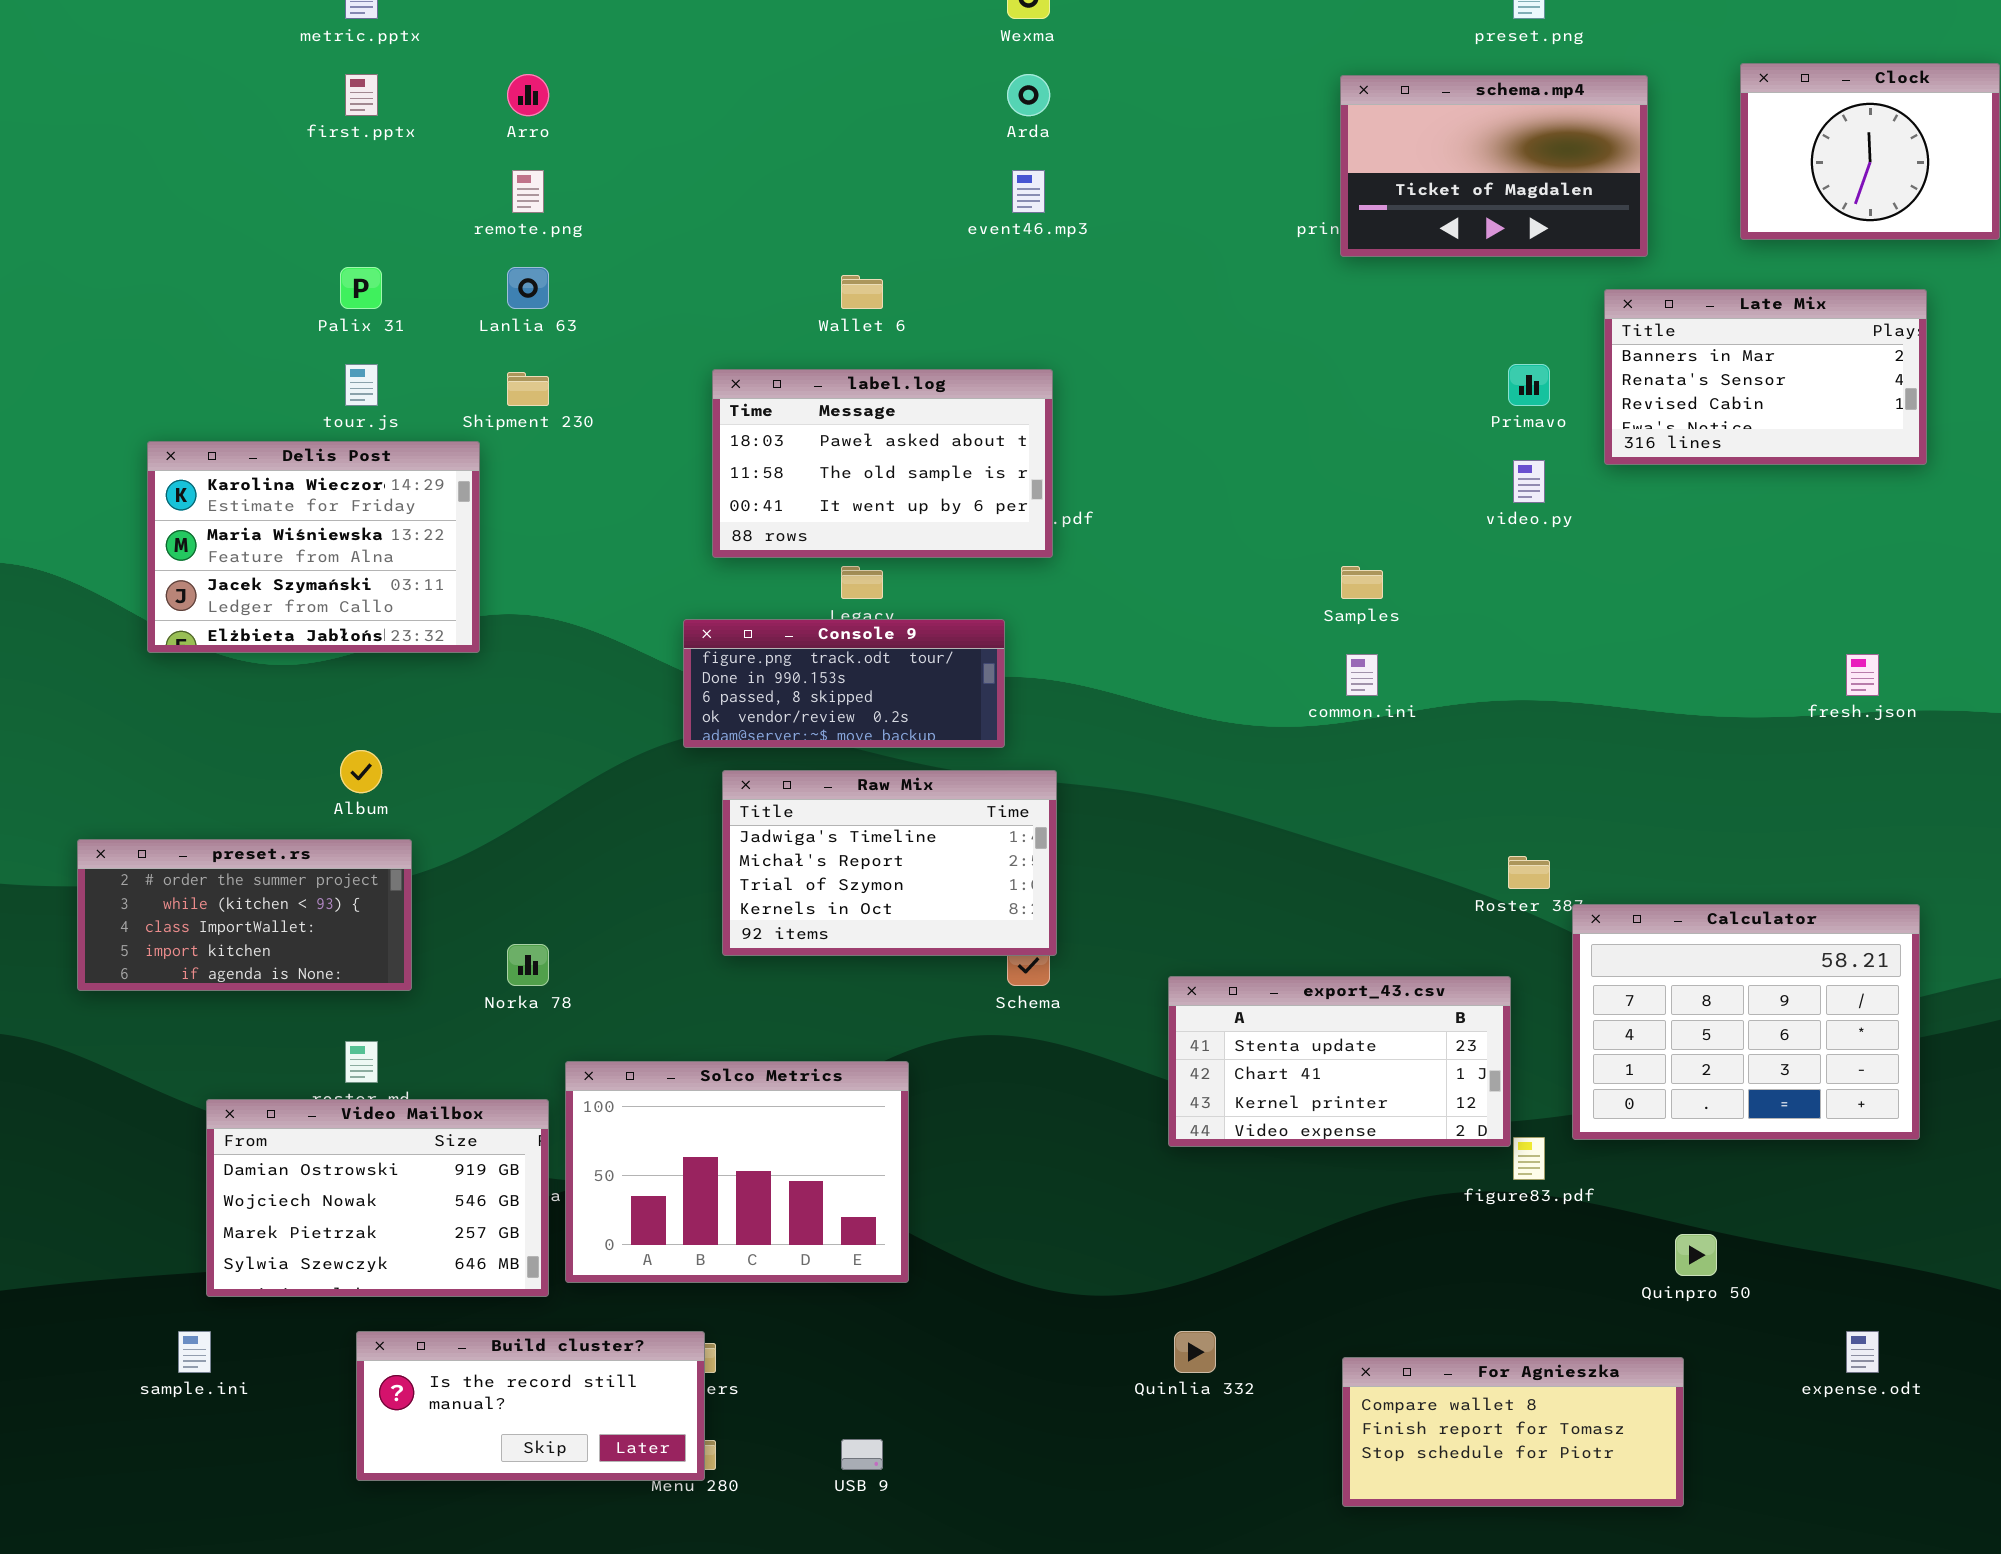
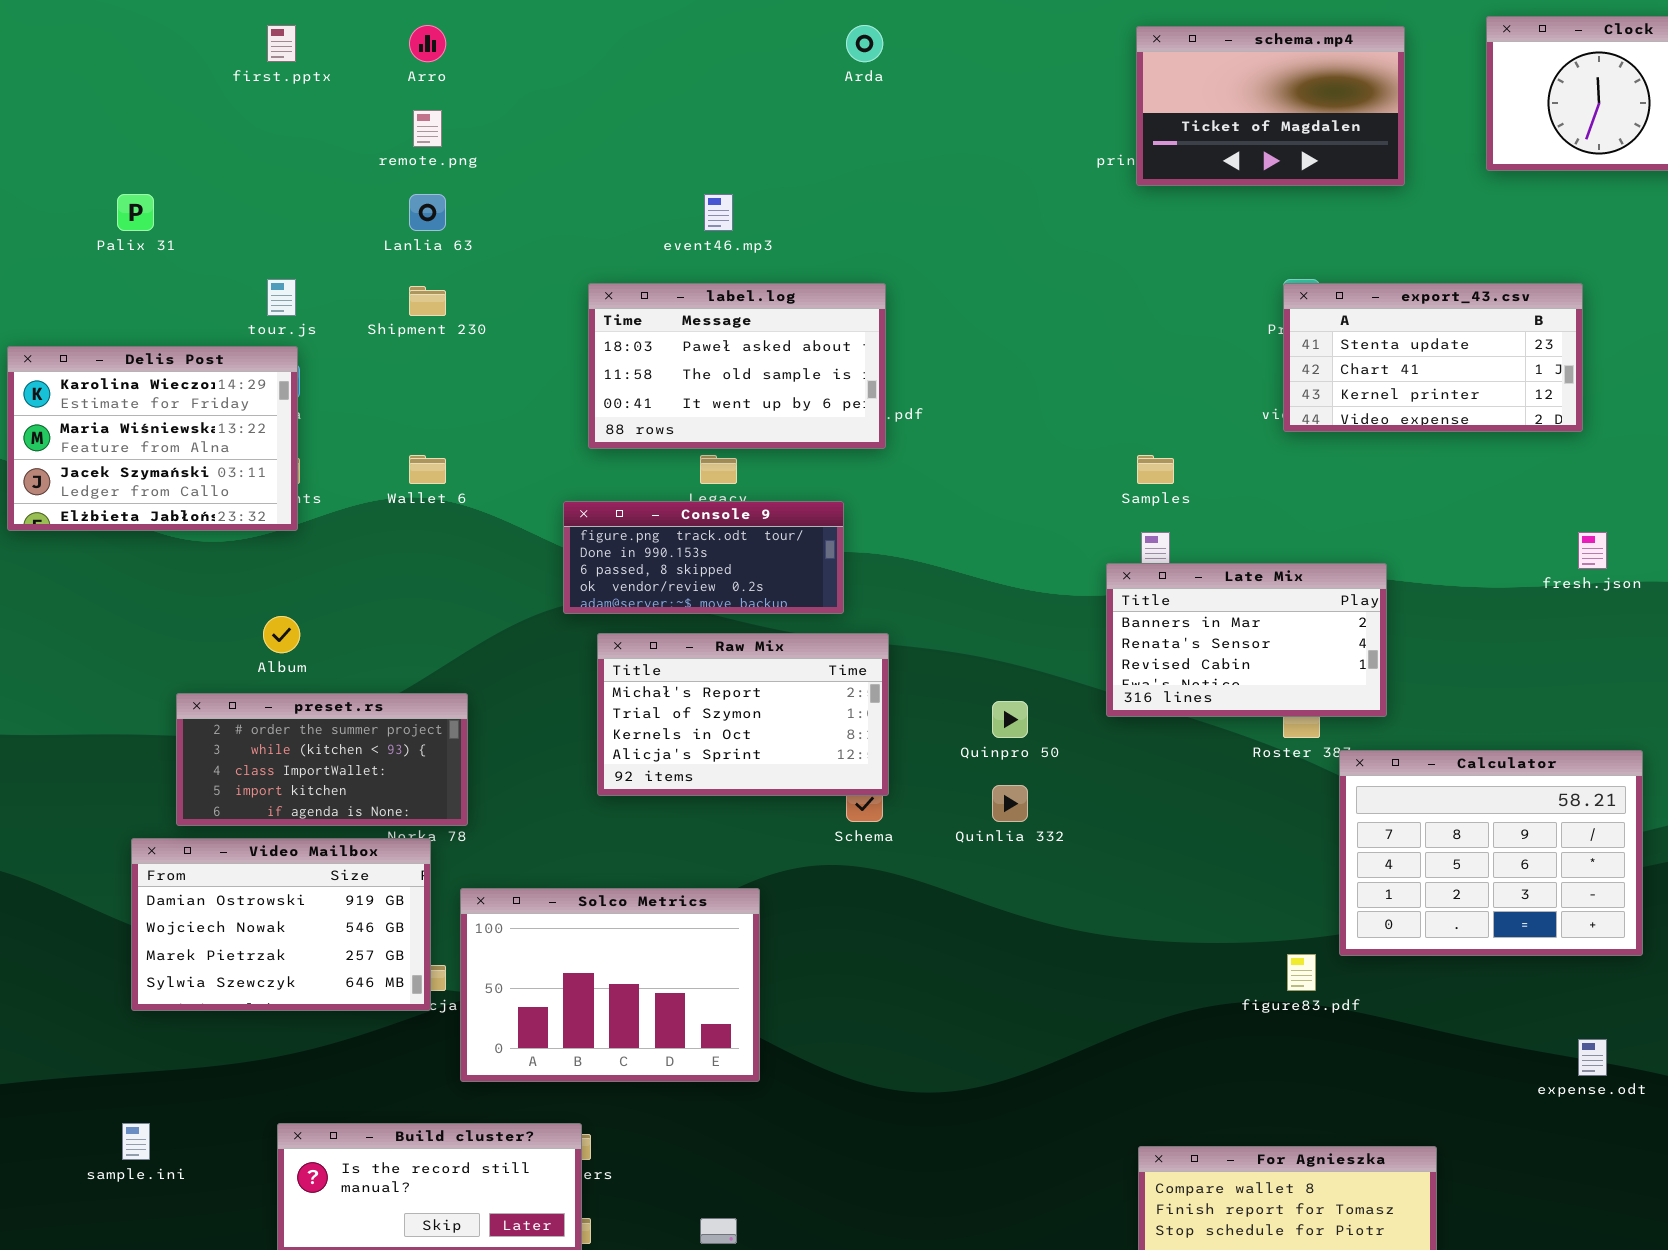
event46.mp3: [1012,170,1045,213] -> [704,194,733,231], moved
Palix 31: [340,267,382,309] -> [117,194,154,231], moved
Wallet 6: [841,275,883,309] -> [409,455,446,484], moved
Late Mix: [1604,289,1927,465] -> [1106,563,1387,717], moved
Delis Post: [147,441,480,653] -> [7,346,298,531], moved
Raw Mix: [722,770,1057,956] -> [597,633,889,796], scrolled down 1 row
preset.rs: [77,839,412,991] -> [176,693,468,826], moved
export_43.csv: [1168,976,1511,1147] -> [1283,283,1583,432], moved
Video Mailbox: [206,1099,549,1297] -> [131,838,431,1011], moved
Quinpro 50: [1675,1234,1717,1276] -> [992,701,1028,738], moved
Quinlia 332: [1174,1331,1216,1373] -> [992,785,1028,822], moved
expense.odt: [1846,1331,1879,1373] -> [1578,1039,1607,1076], moved

